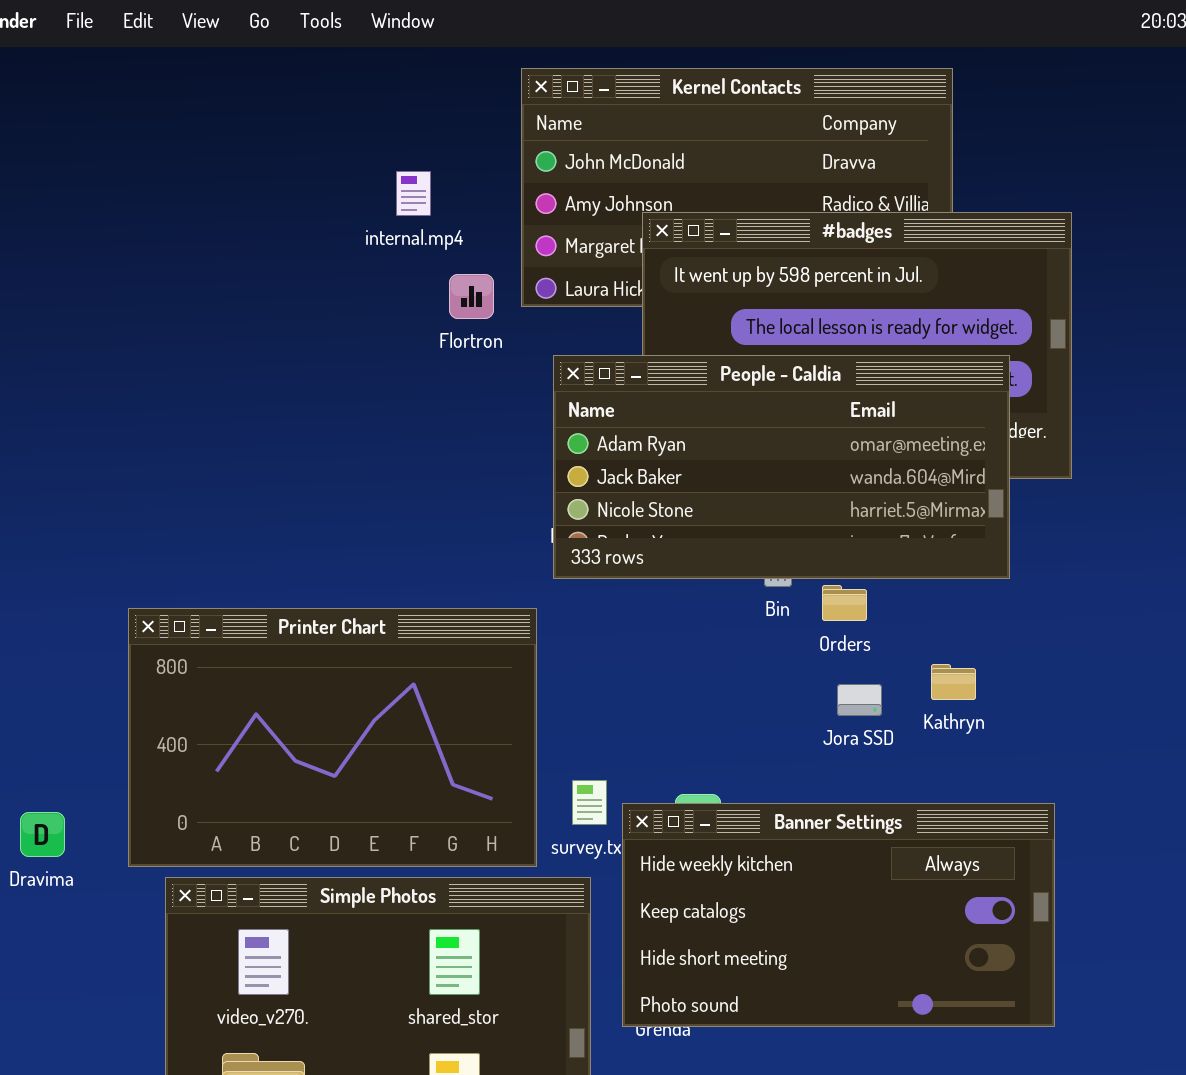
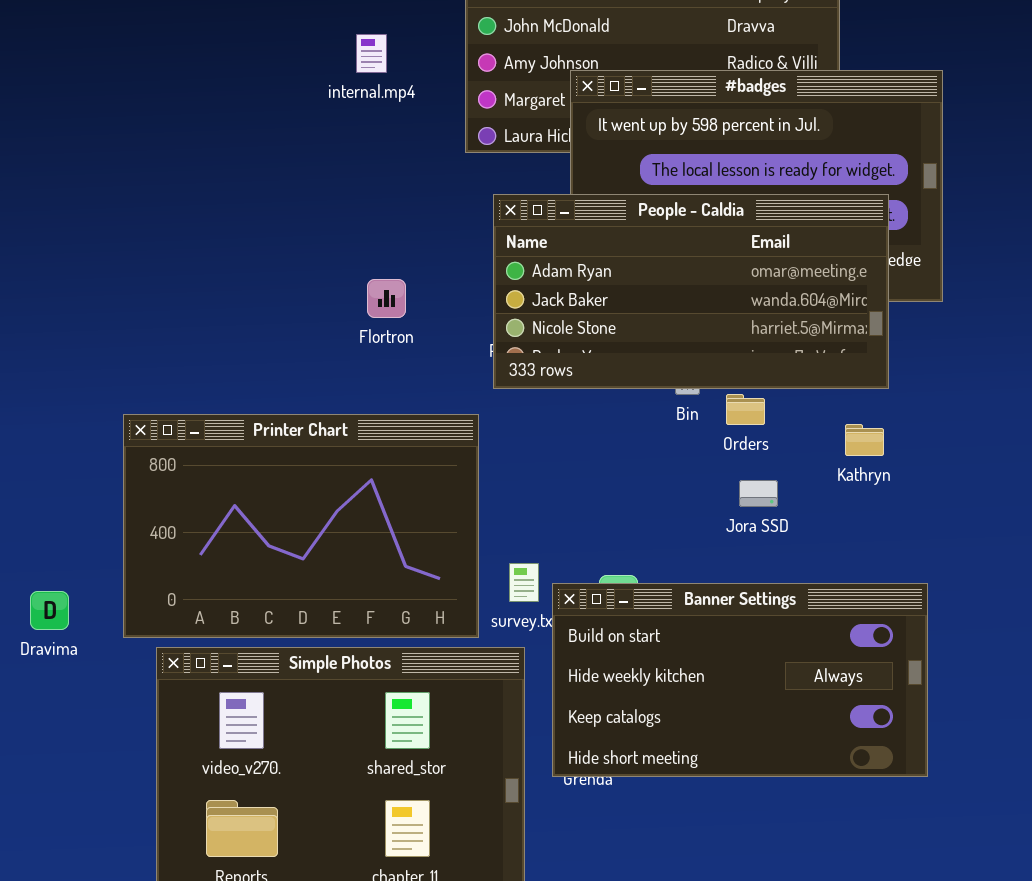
Flortron: [449,274,494,319] -> [367,279,406,318], moved
Kathryn: [931,664,976,700] -> [845,424,884,456], moved
Banner Settings: [622,803,1055,1027] -> [552,583,928,777], scrolled up 1 row

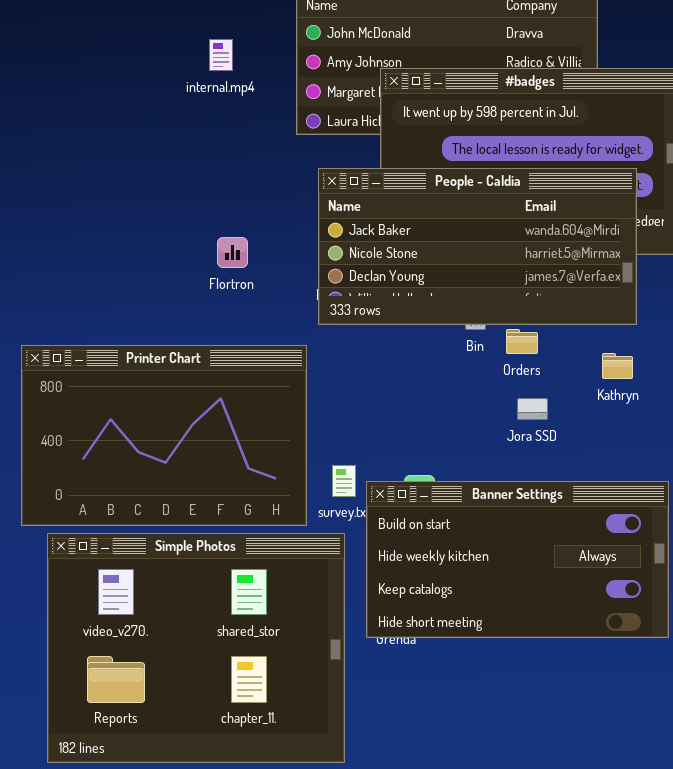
People - Caldia: [493,194,889,389] -> [318,168,637,325], scrolled down 1 row

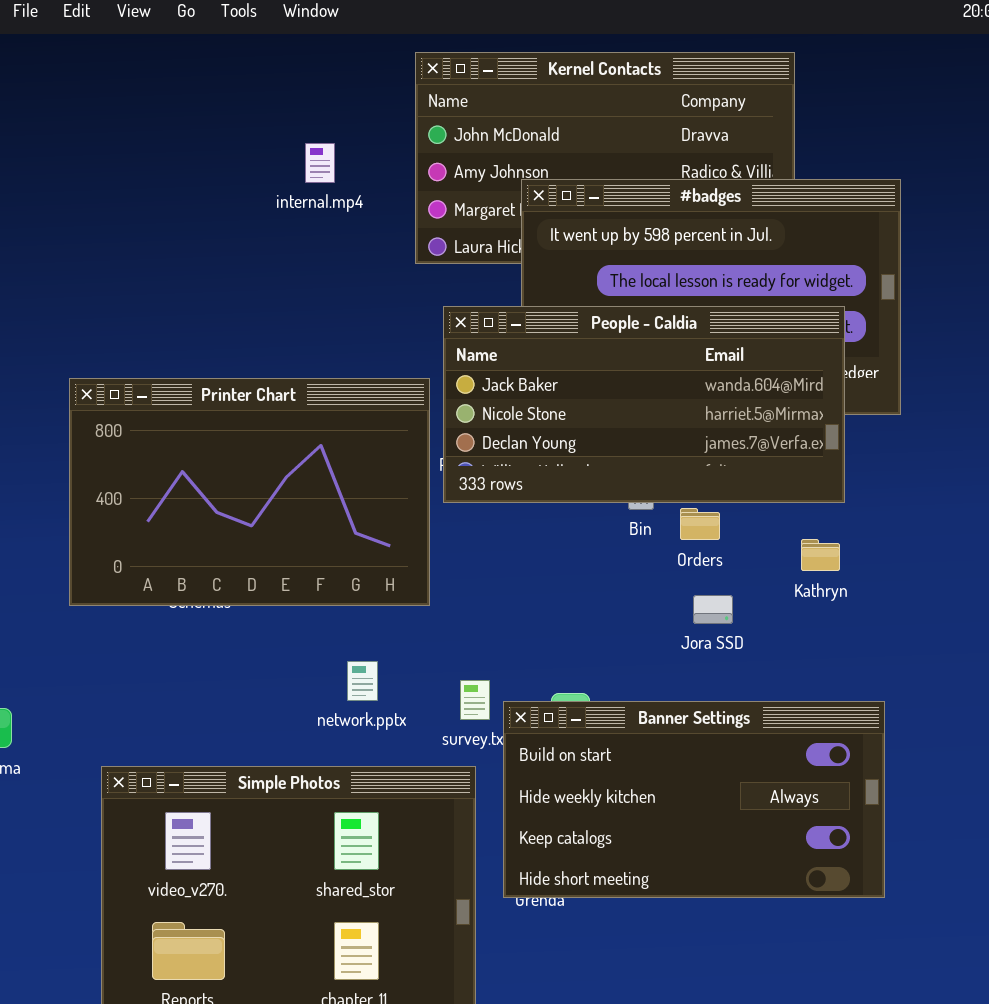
Printer Chart: [21,345,307,526] -> [69,378,430,606], moved

